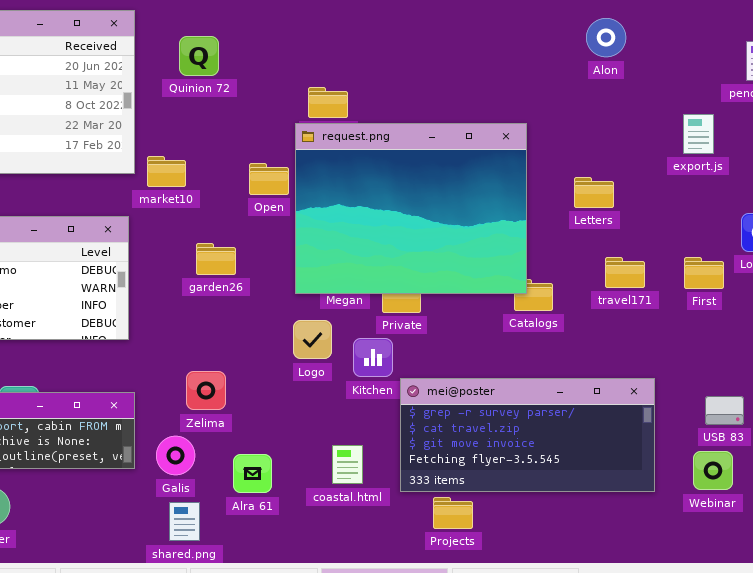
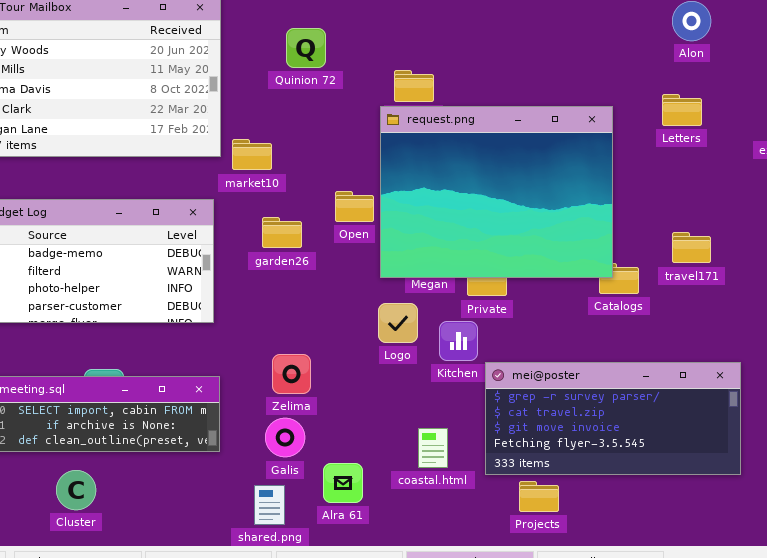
Quinion 72: [179,36,219,76] -> [286,28,326,68], moved
Open: [249,163,289,195] -> [335,191,374,222], moved
Letters: [574,177,614,208] -> [662,94,702,126], moved
garden26: [196,243,236,275] -> [262,217,302,248], moved
travel171: [605,257,645,288] -> [672,232,711,263], moved
Galis: [156,436,195,475] -> [265,418,305,457], moved
Alra 61: [233,454,272,493] -> [323,463,363,503], moved

